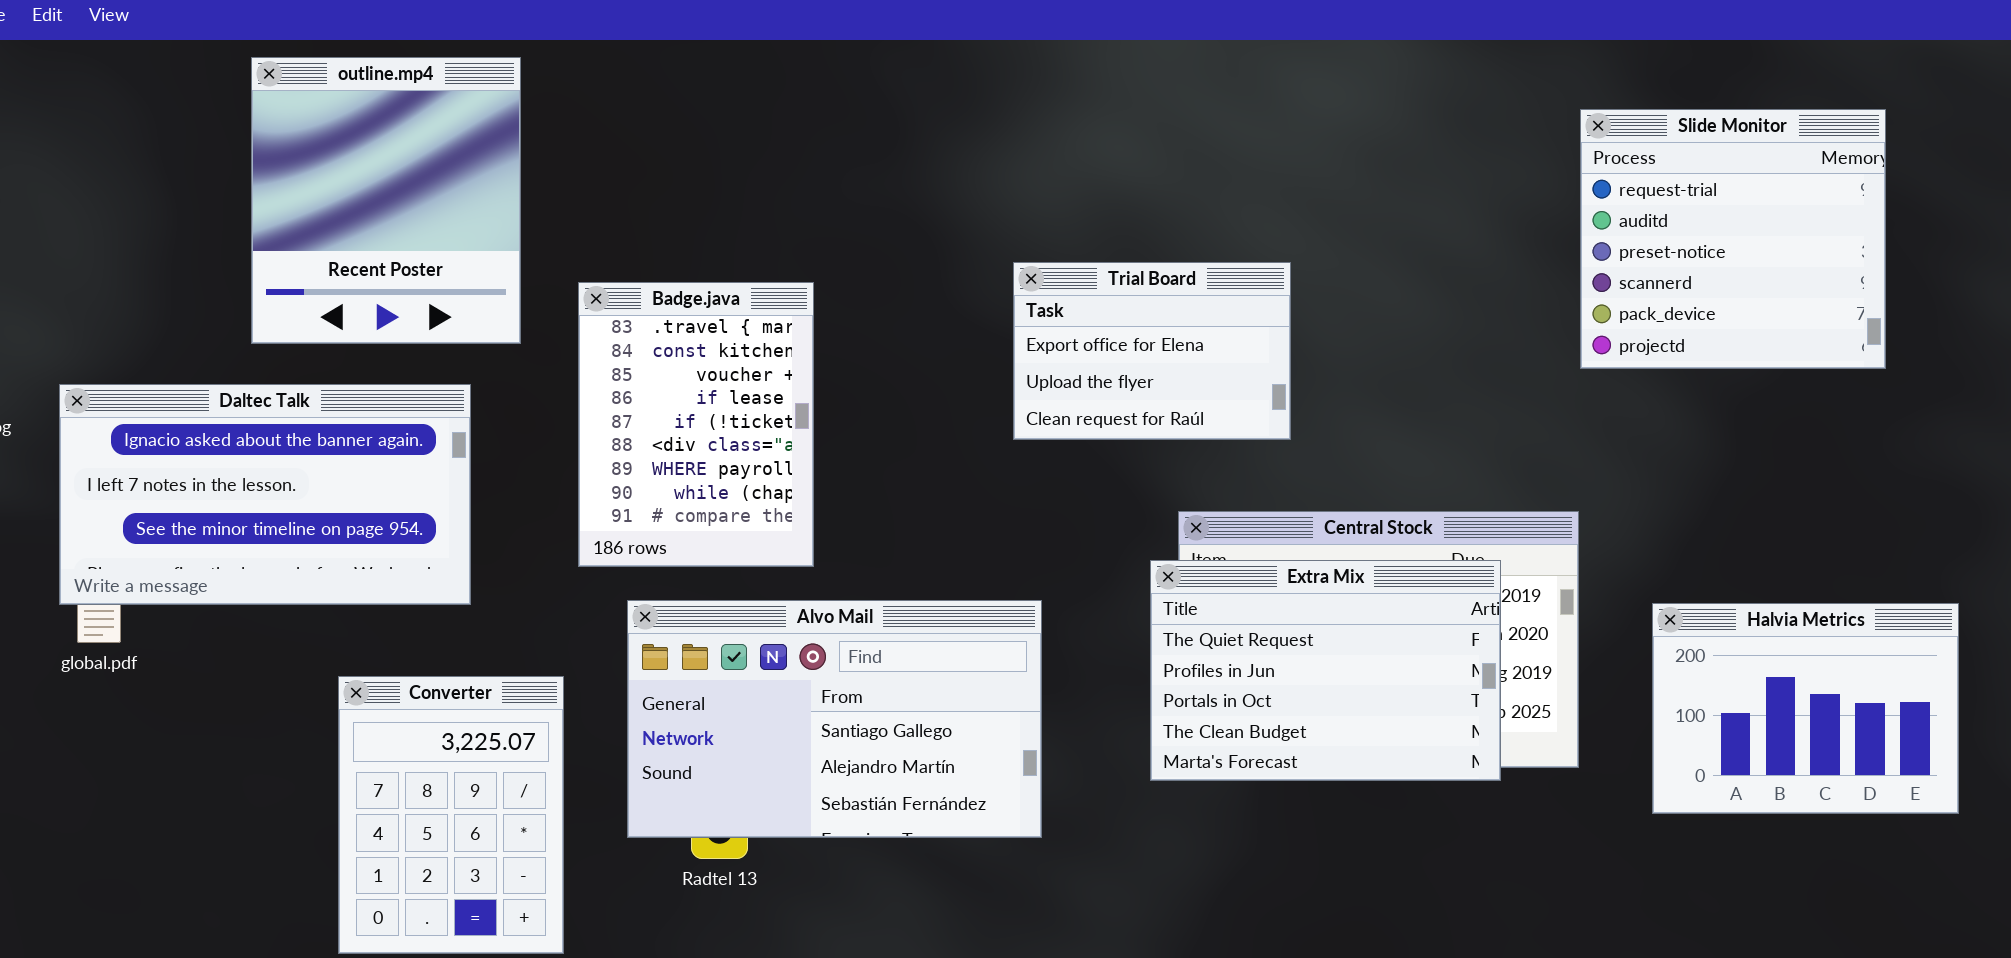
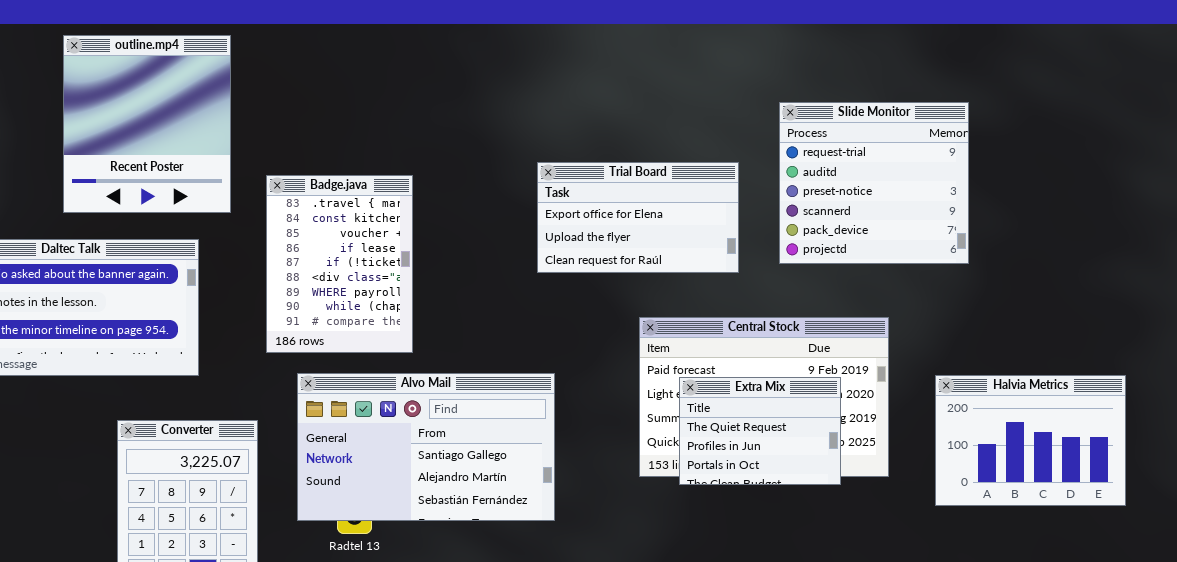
Slide Monitor: [1580,109,1886,369] -> [779,102,969,264], moved
Trial Board: [1013,262,1291,440] -> [537,162,739,273], resized
Extra Mix: [1150,560,1501,781] -> [679,377,841,485], resized

